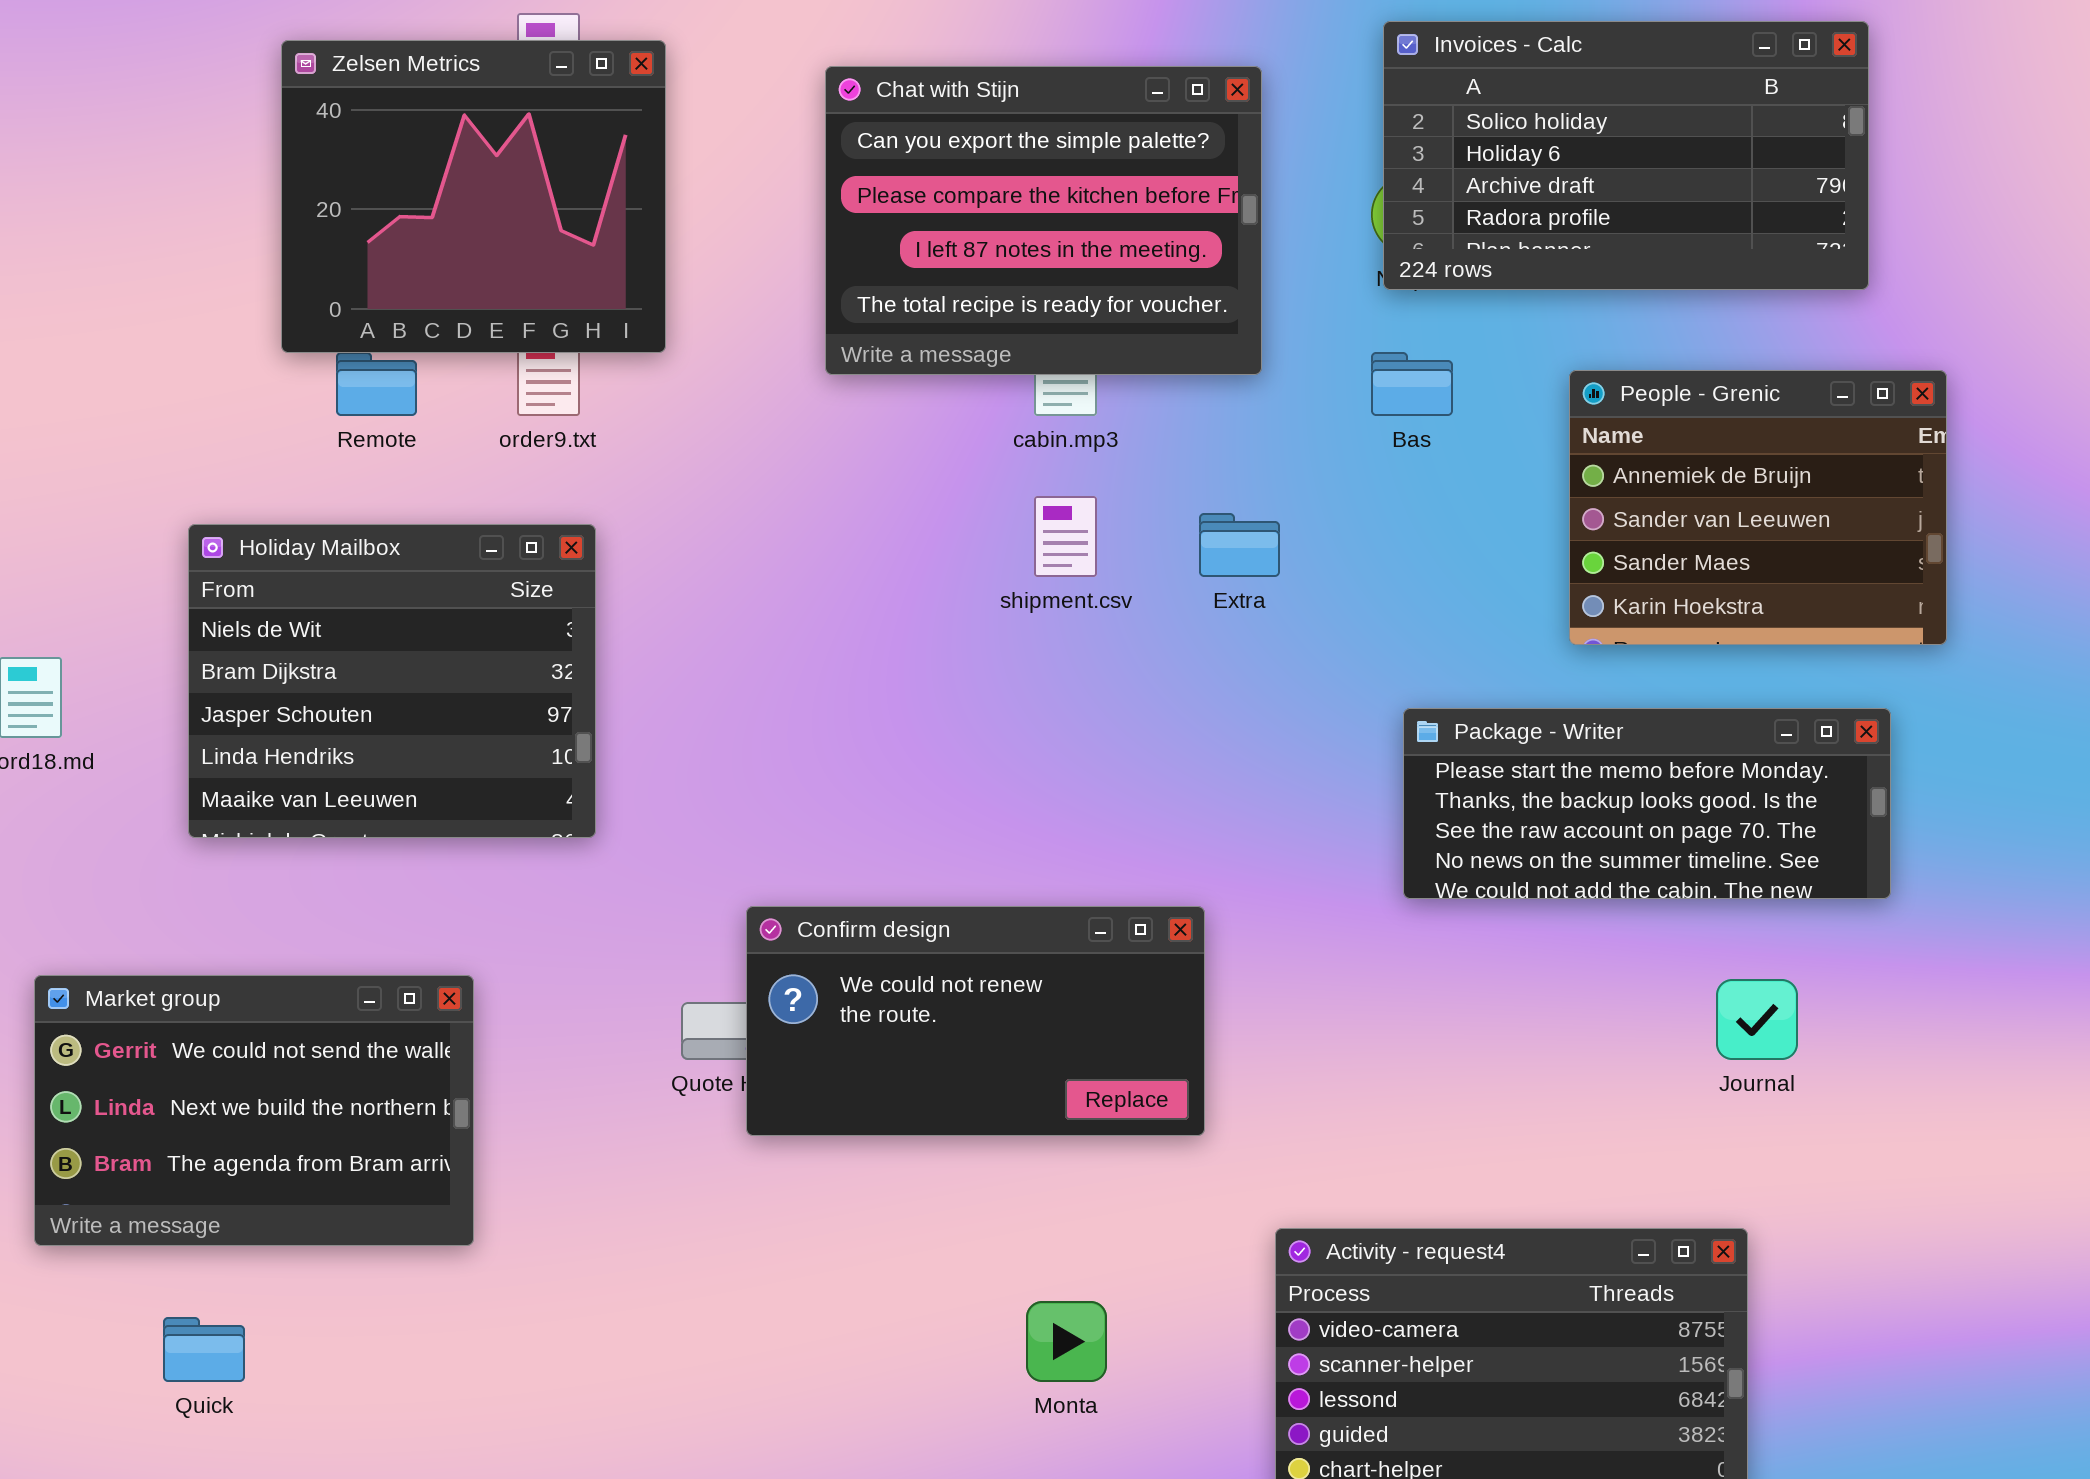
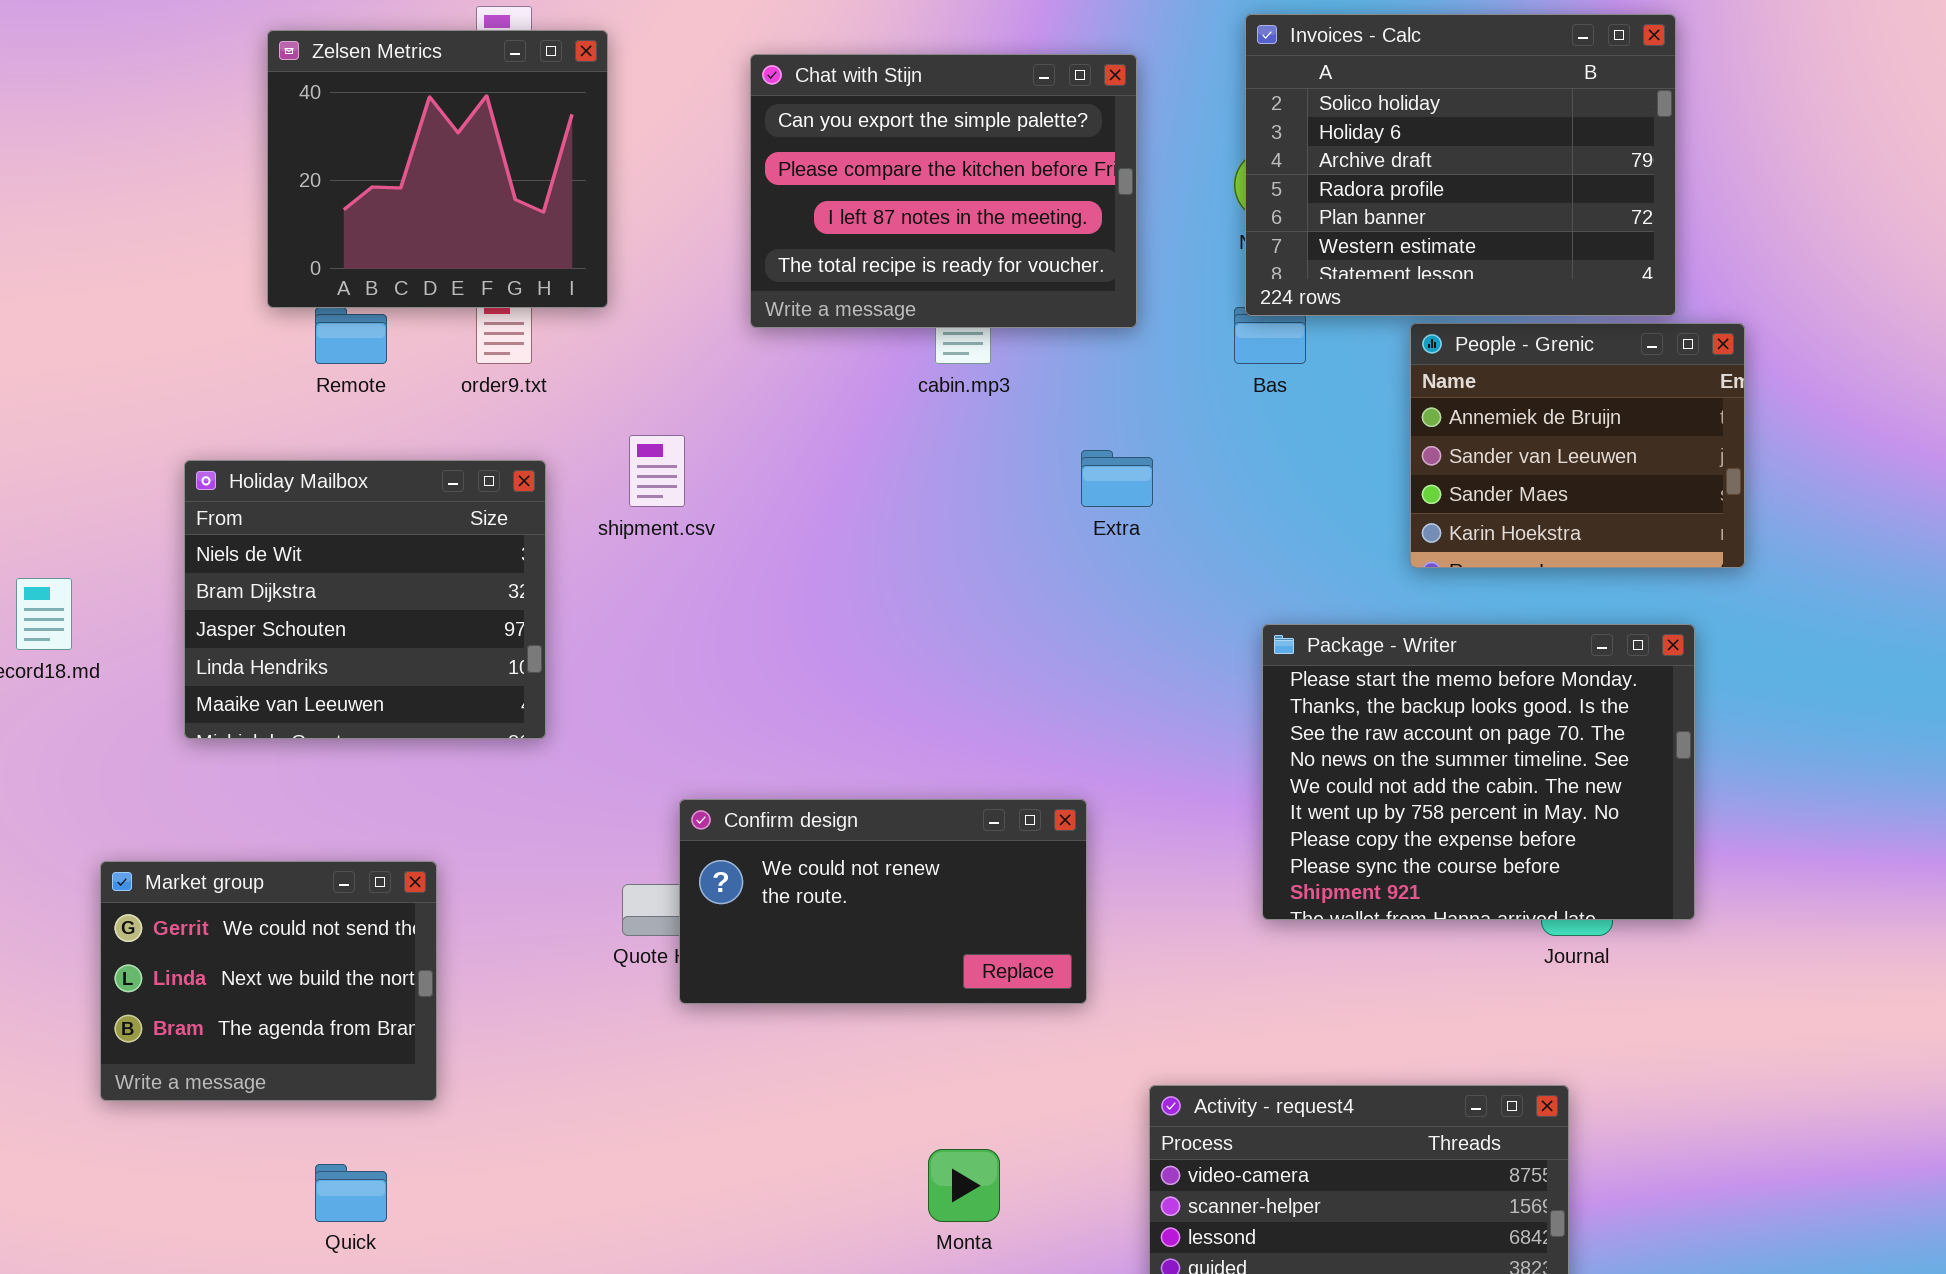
Invoices - Calc: [1383,21,1869,290] -> [1245,14,1676,316], resized
shipment.csv: [1034,496,1097,577] -> [629,435,685,507], moved
Package - Writer: [1403,708,1891,899] -> [1262,624,1695,920], resized
Market group: [34,975,474,1246] -> [100,861,437,1101], resized
Quick: [163,1317,245,1382] -> [315,1164,387,1222], moved

